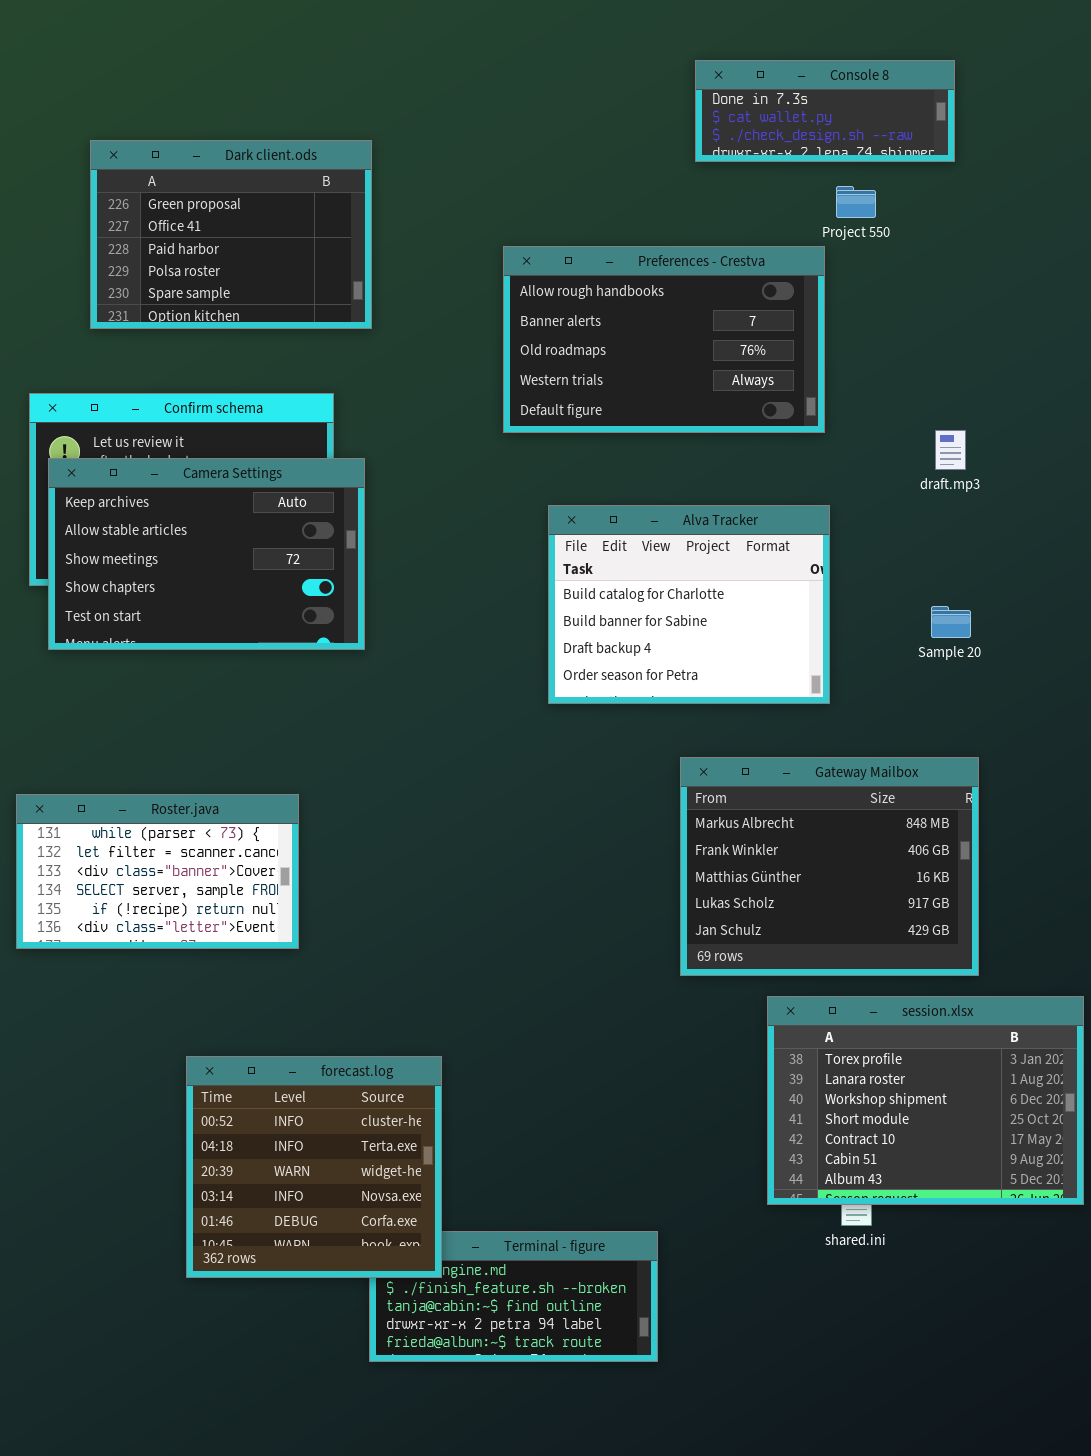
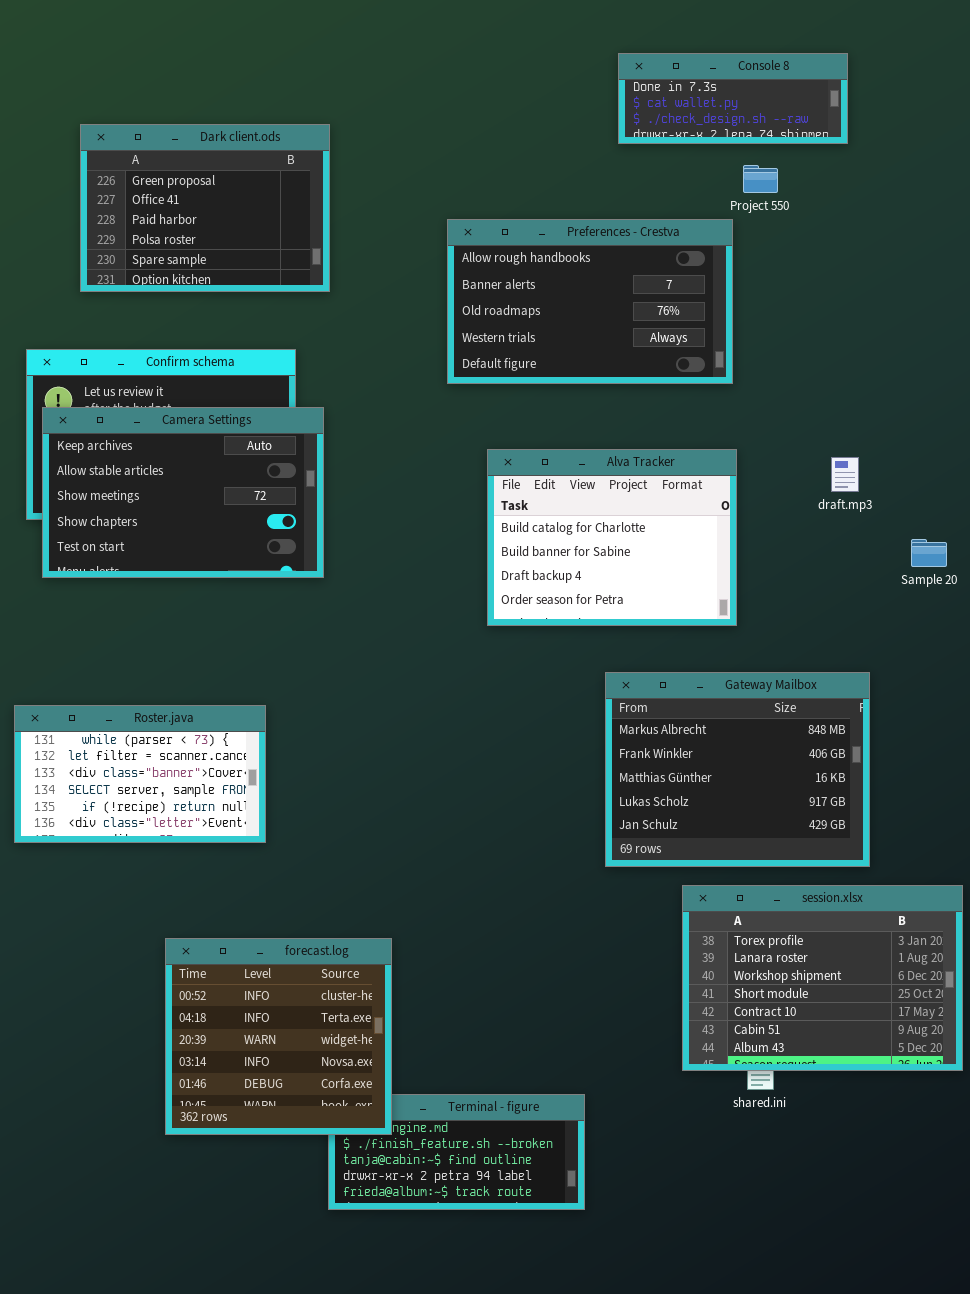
draft.mp3: [935,430,966,470] -> [831,457,859,492], moved
Sample 20: [931,606,971,638] -> [911,539,947,567], moved

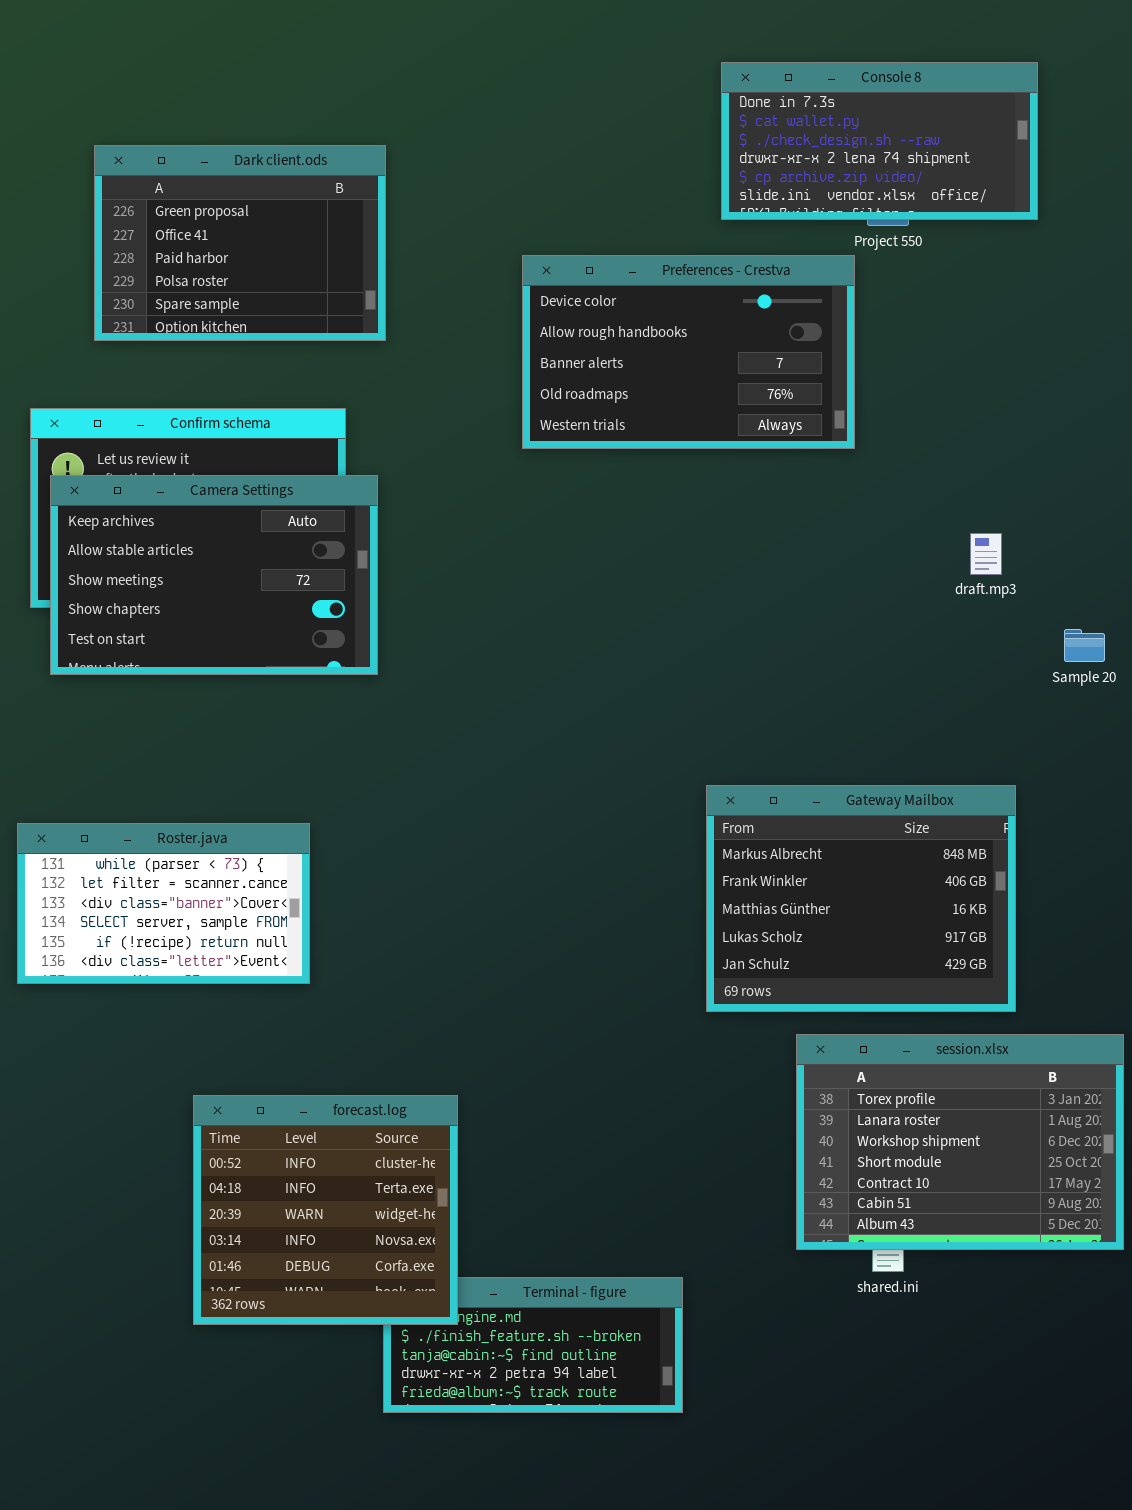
Console 8: [618,53,848,144] -> [721,62,1038,220], resized
Preferences - Crestva: [447,219,733,384] -> [522,255,855,449], scrolled up 1 row
Alva Tracker: [487,449,737,626] -> none, closed

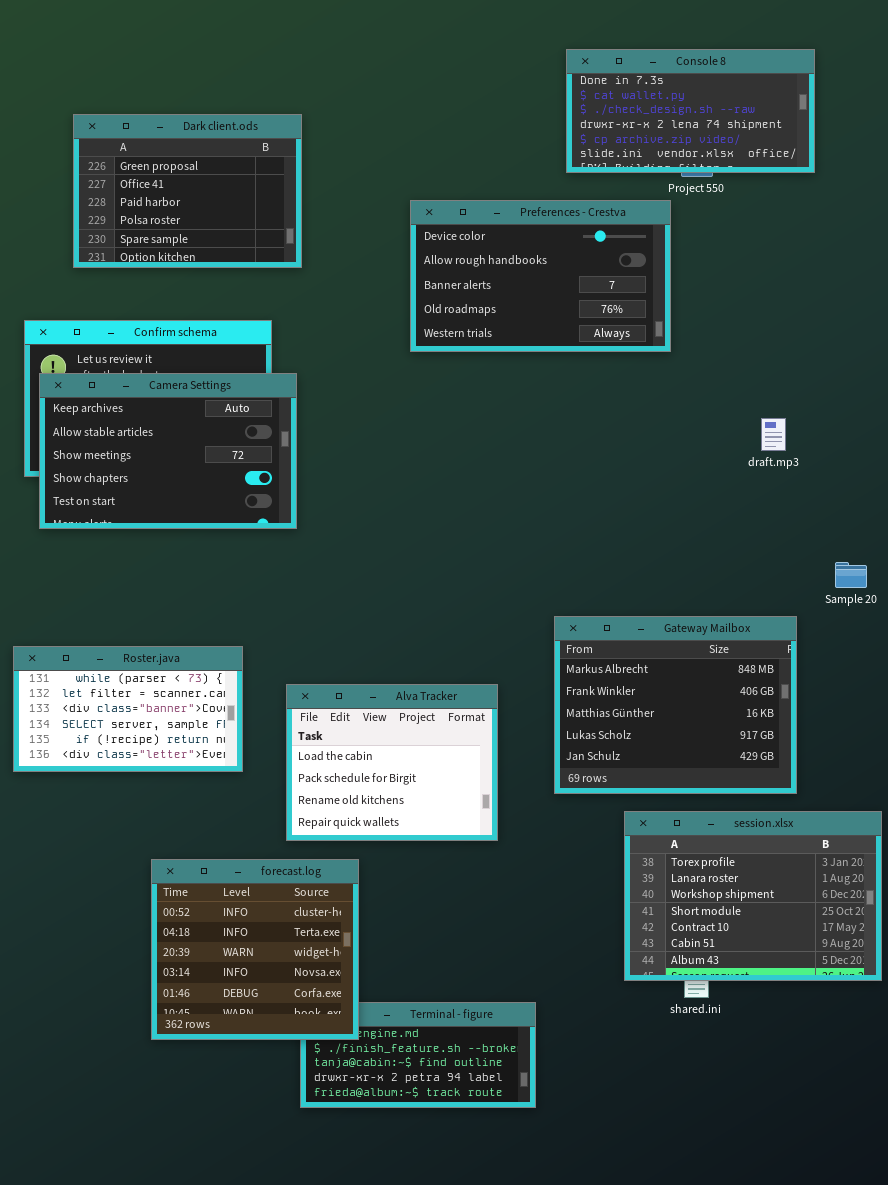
Sample 20: [1064,629,1105,662] -> [835,562,867,588], moved
Alva Tracker: none -> [286,684,498,841], opened

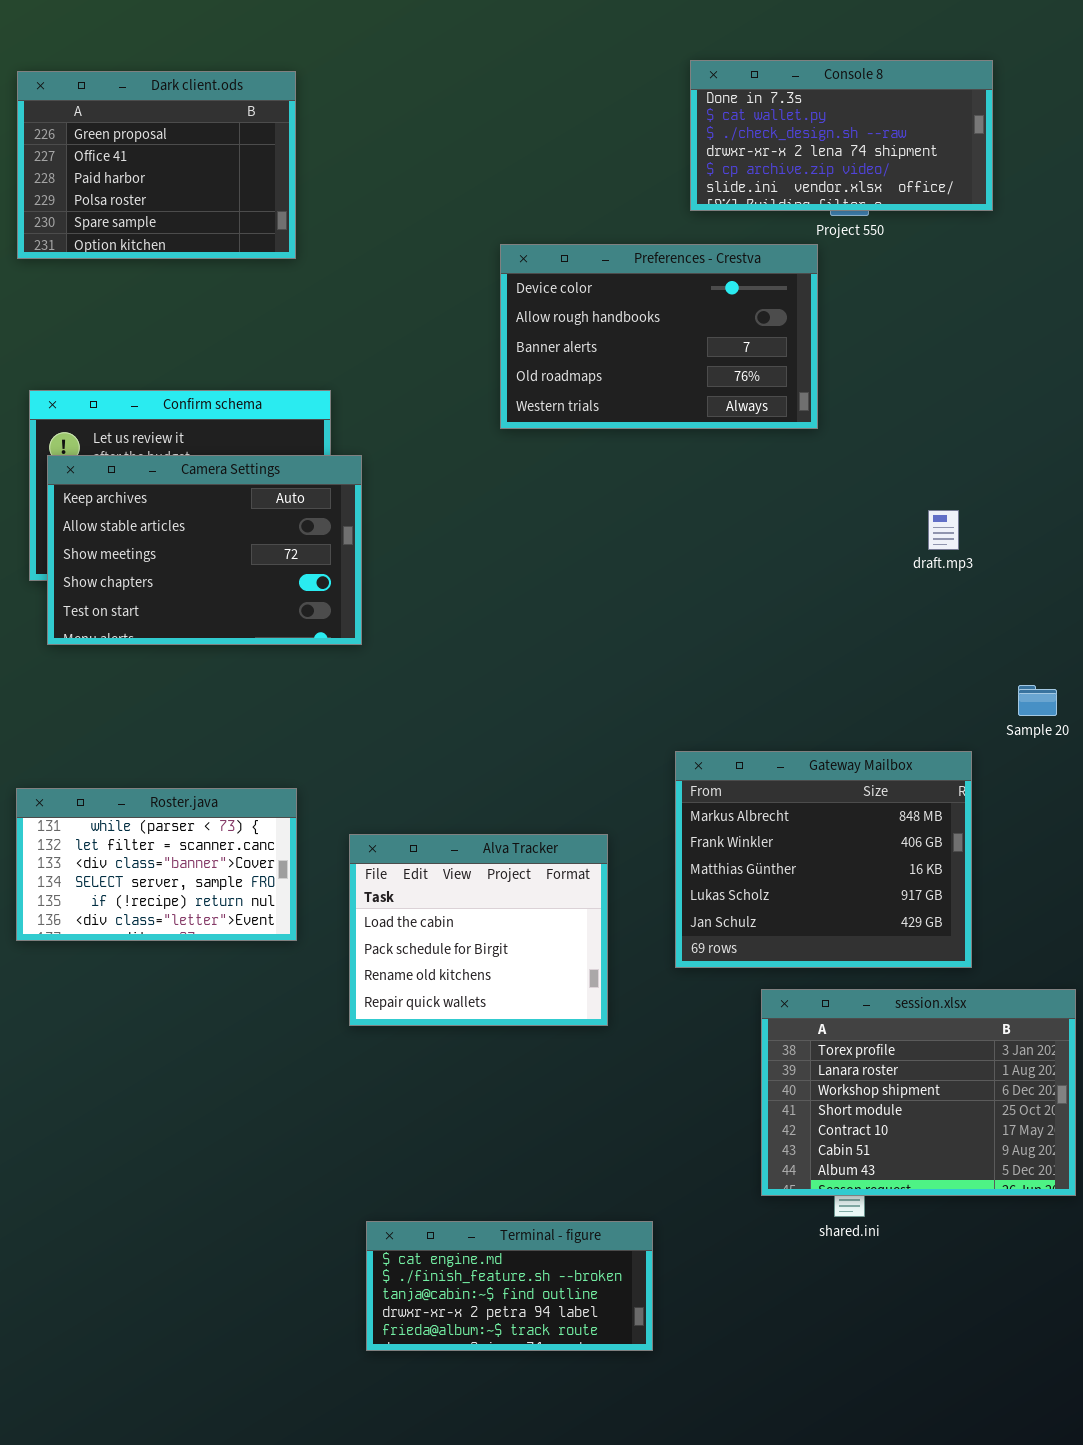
Dark client.ods: [73,114,302,268] -> [17,71,296,259], moved
forecast.log: [151,859,359,1040] -> none, closed

